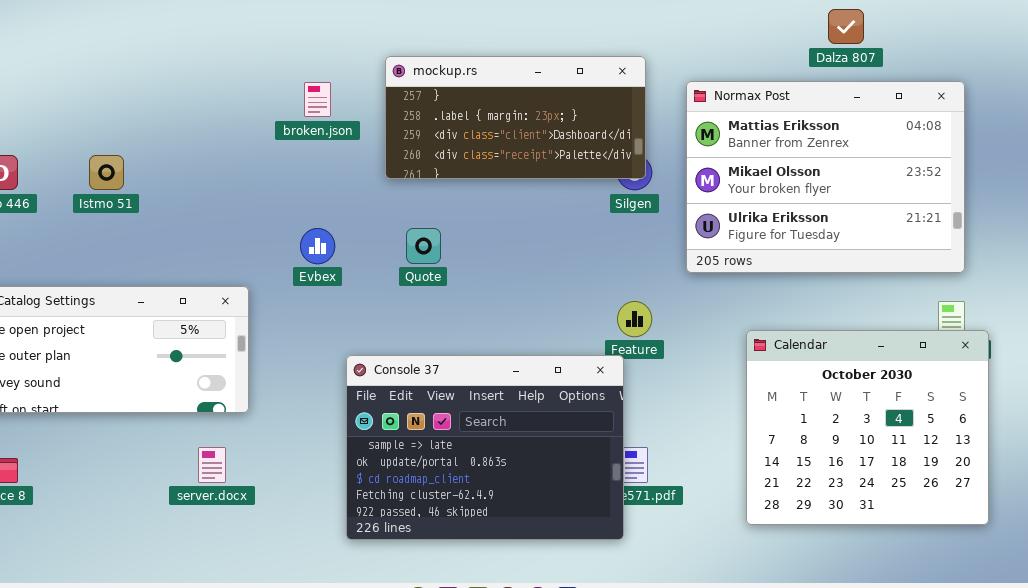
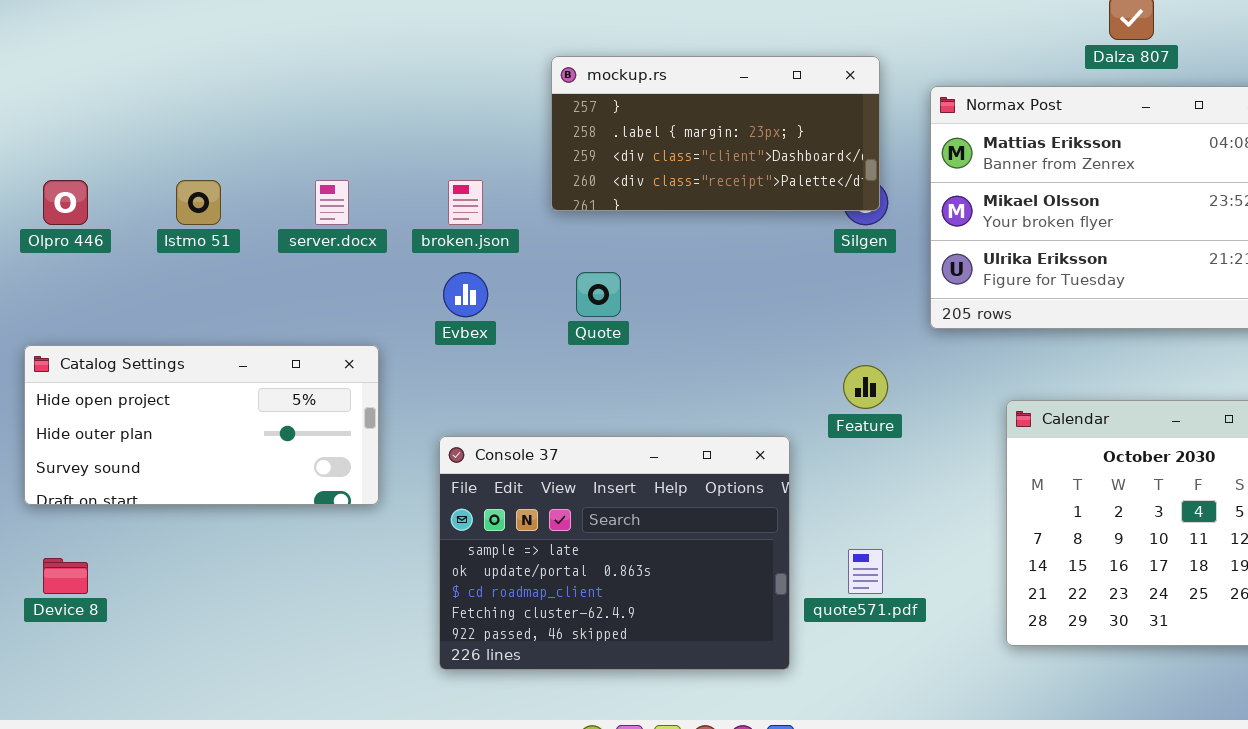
broken.json: [304,82,331,117] -> [448,180,483,225], moved
Console 37: [346,355,624,540] -> [439,436,790,670], moved
server.docx: [198,447,226,483] -> [315,180,349,225], moved

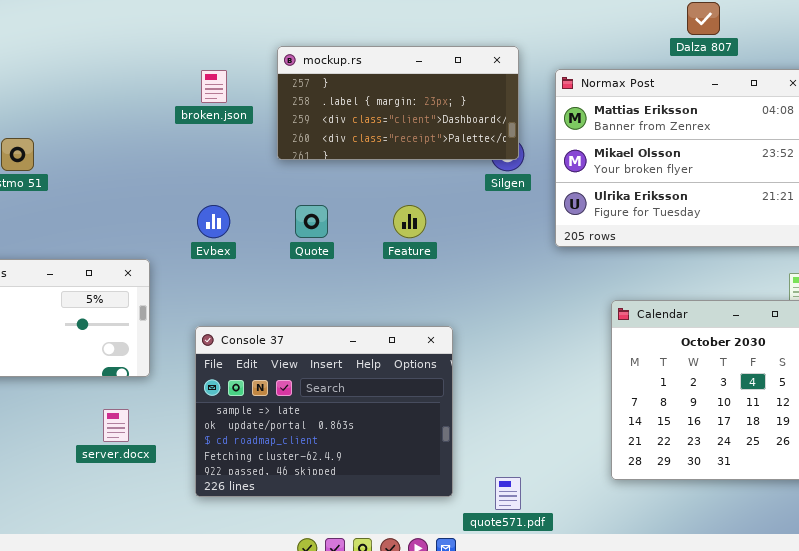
server.docx: [315,180,349,225] -> [103,409,129,442], moved
broken.json: [448,180,483,225] -> [201,70,227,103], moved
Feature: [843,365,888,409] -> [393,205,426,238], moved
quote571.pdf: [848,549,883,594] -> [495,477,521,510], moved

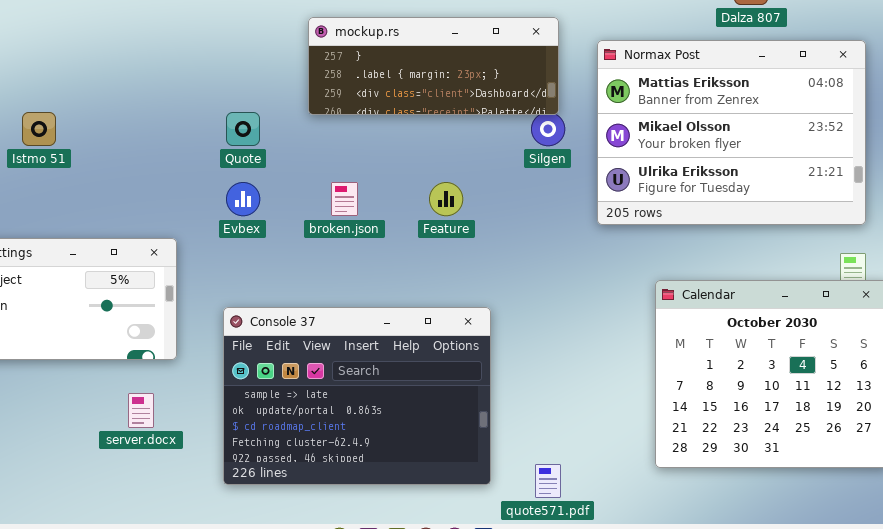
mockup.rs: [277,46,519,160] -> [308,17,559,115], resized
broken.json: [201,70,227,103] -> [331,182,358,216], moved
Quote: [295,205,328,238] -> [226,112,260,146], moved

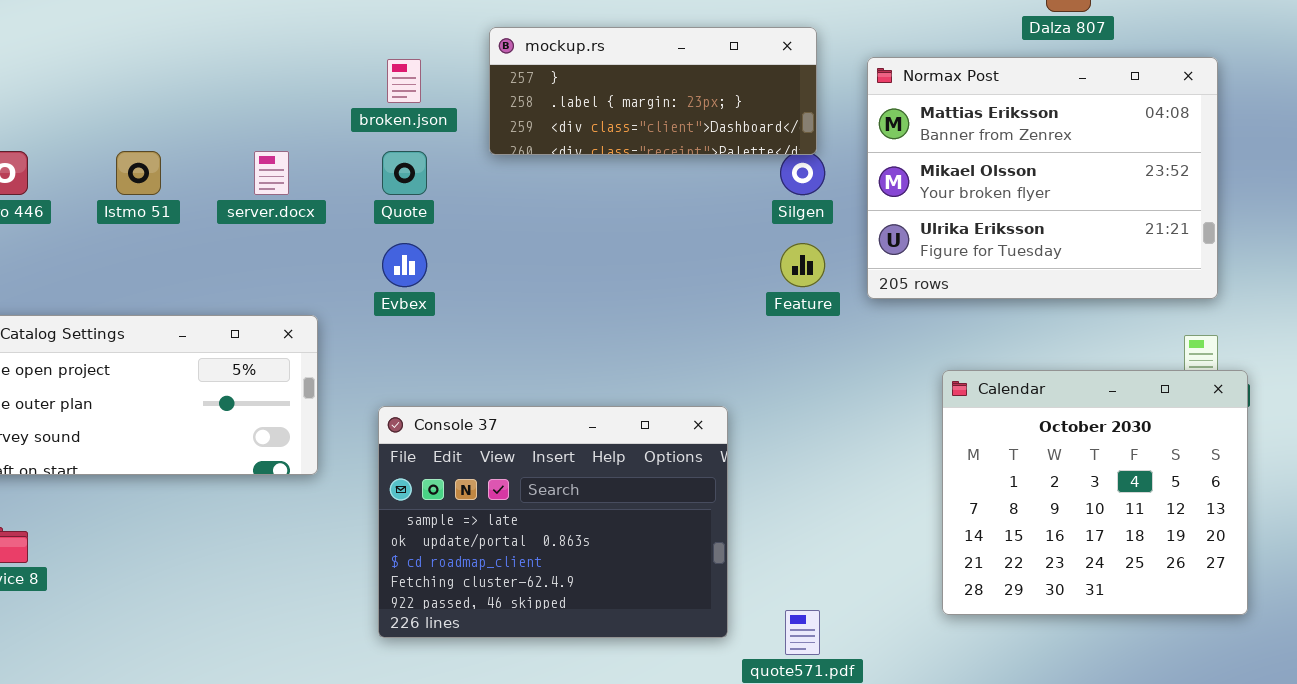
broken.json: [331,182,358,216] -> [387,59,421,103], moved
Feature: [429,182,463,216] -> [780,243,825,287], moved
server.docx: [128,393,154,428] -> [254,151,289,195], moved

